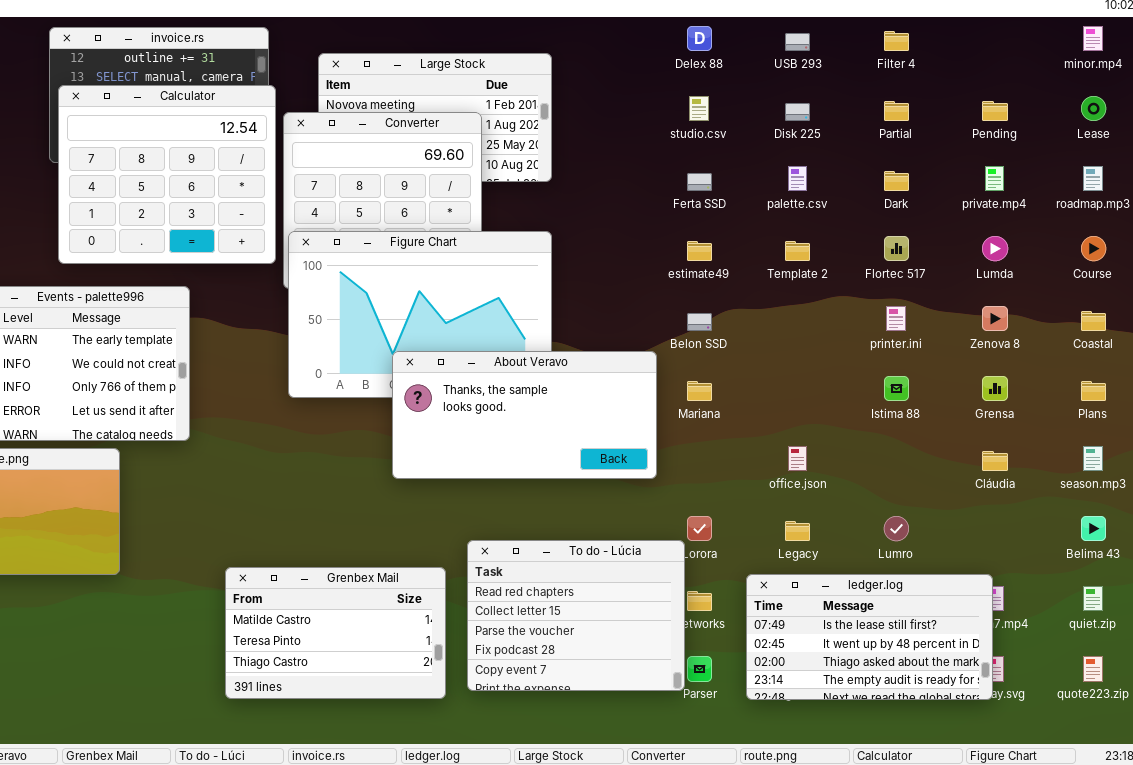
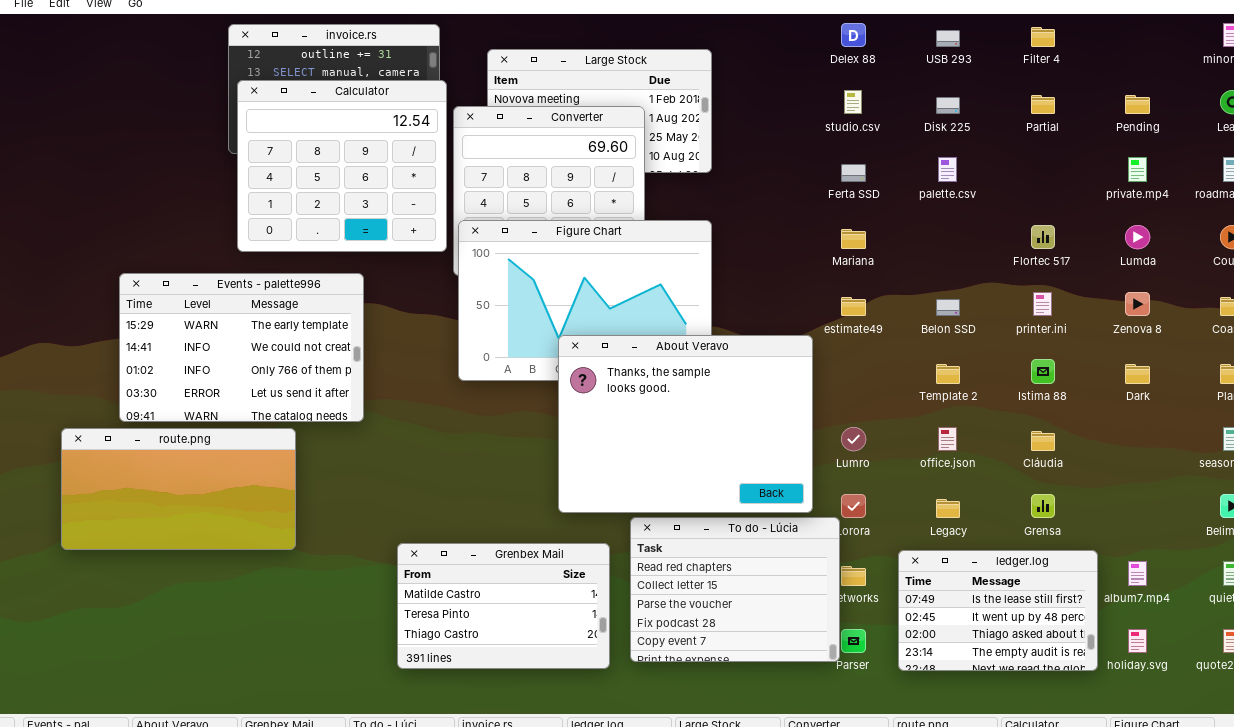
Dark: [884,171,909,191] -> [1125,364,1150,384], moved
estimate49: [687,241,712,261] -> [841,297,866,316], moved
Template 2: [785,241,810,261] -> [936,364,960,384], moved
Belon SSD: [687,313,712,331] -> [936,299,960,316], moved
About Veravo: [392,351,657,479] -> [558,335,813,513], resized
Grensa: [982,376,1008,401] -> [1031,494,1055,518], moved
Mariana: [687,381,712,401] -> [841,229,866,249], moved
Cláudia: [982,451,1008,471] -> [1031,431,1055,451], moved
Lumro: [884,516,909,541] -> [841,427,866,451], moved
ledger.log: [746,574,993,700] -> [898,550,1098,671], resized

